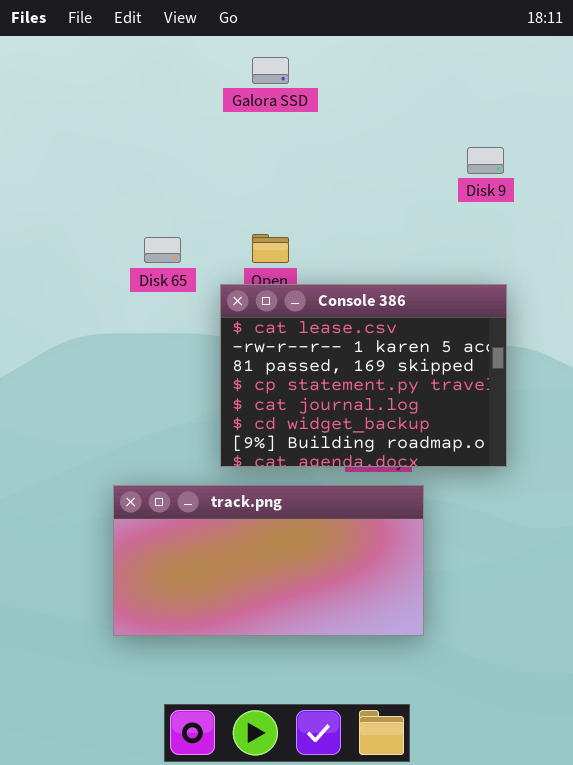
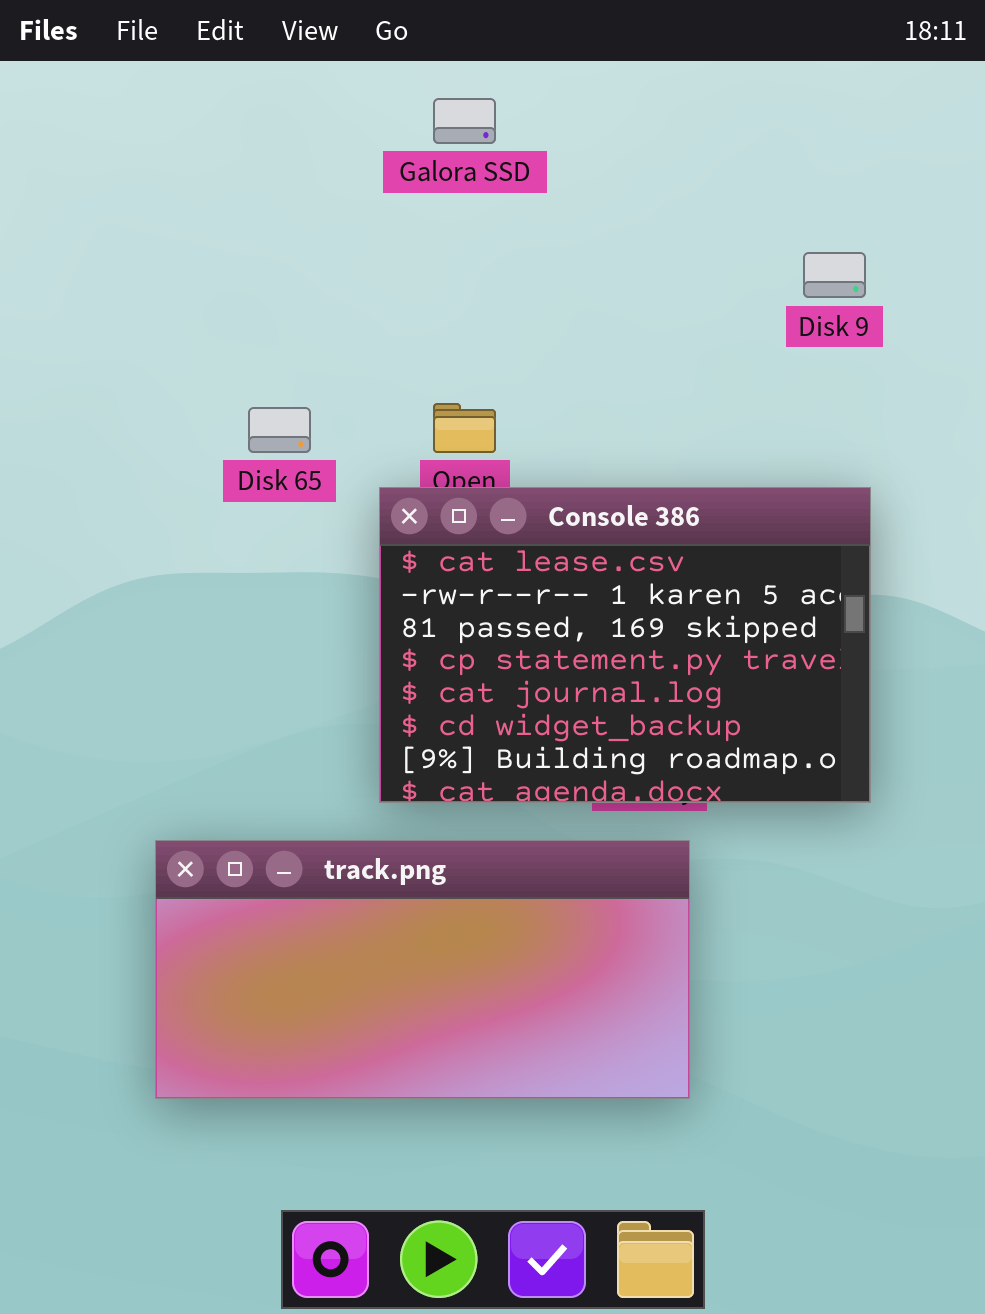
track.png: [113,485,424,636] -> [155,840,690,1099], moved

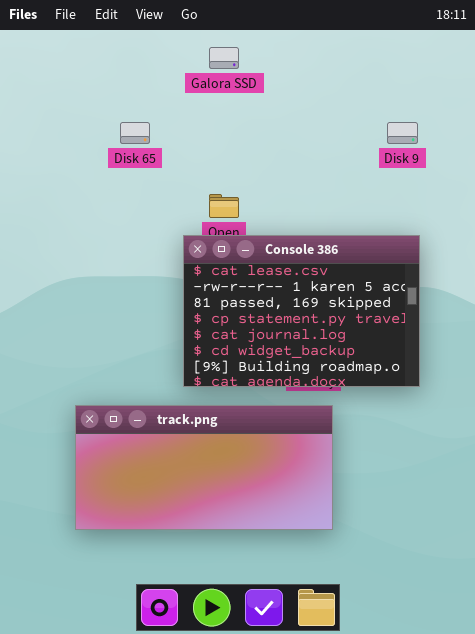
Disk 65: [248,407,311,453] -> [120,122,150,144], moved

